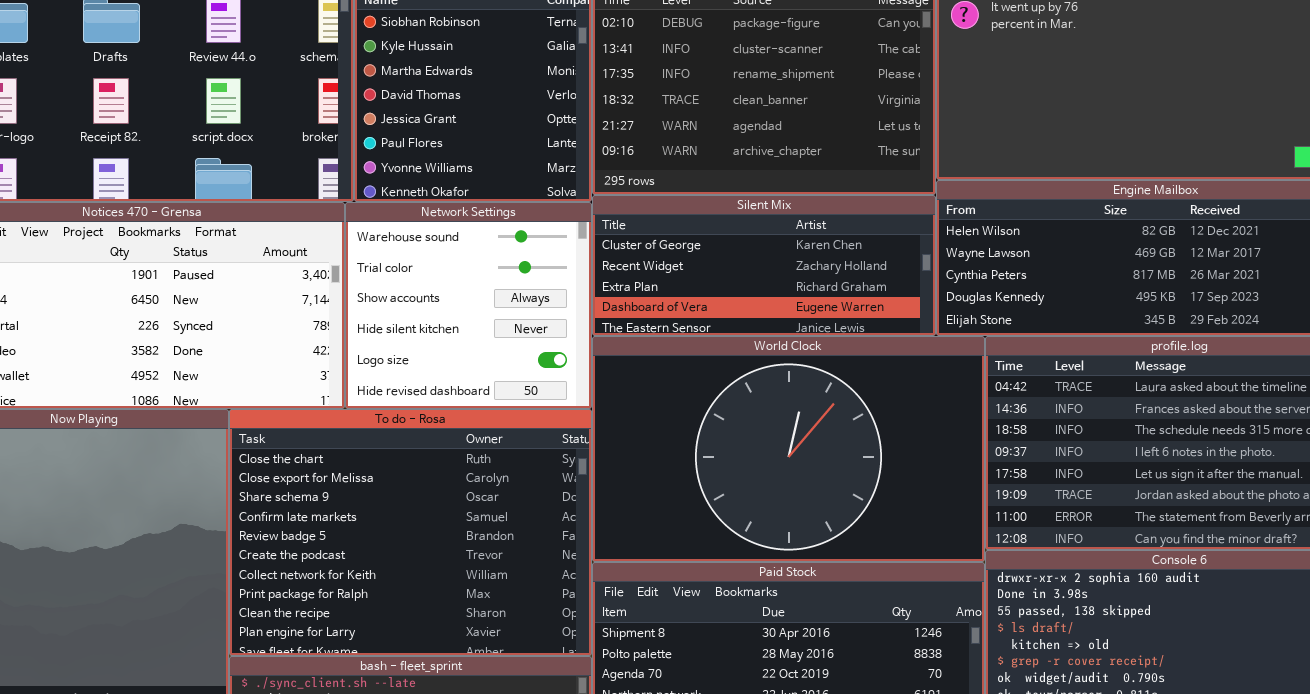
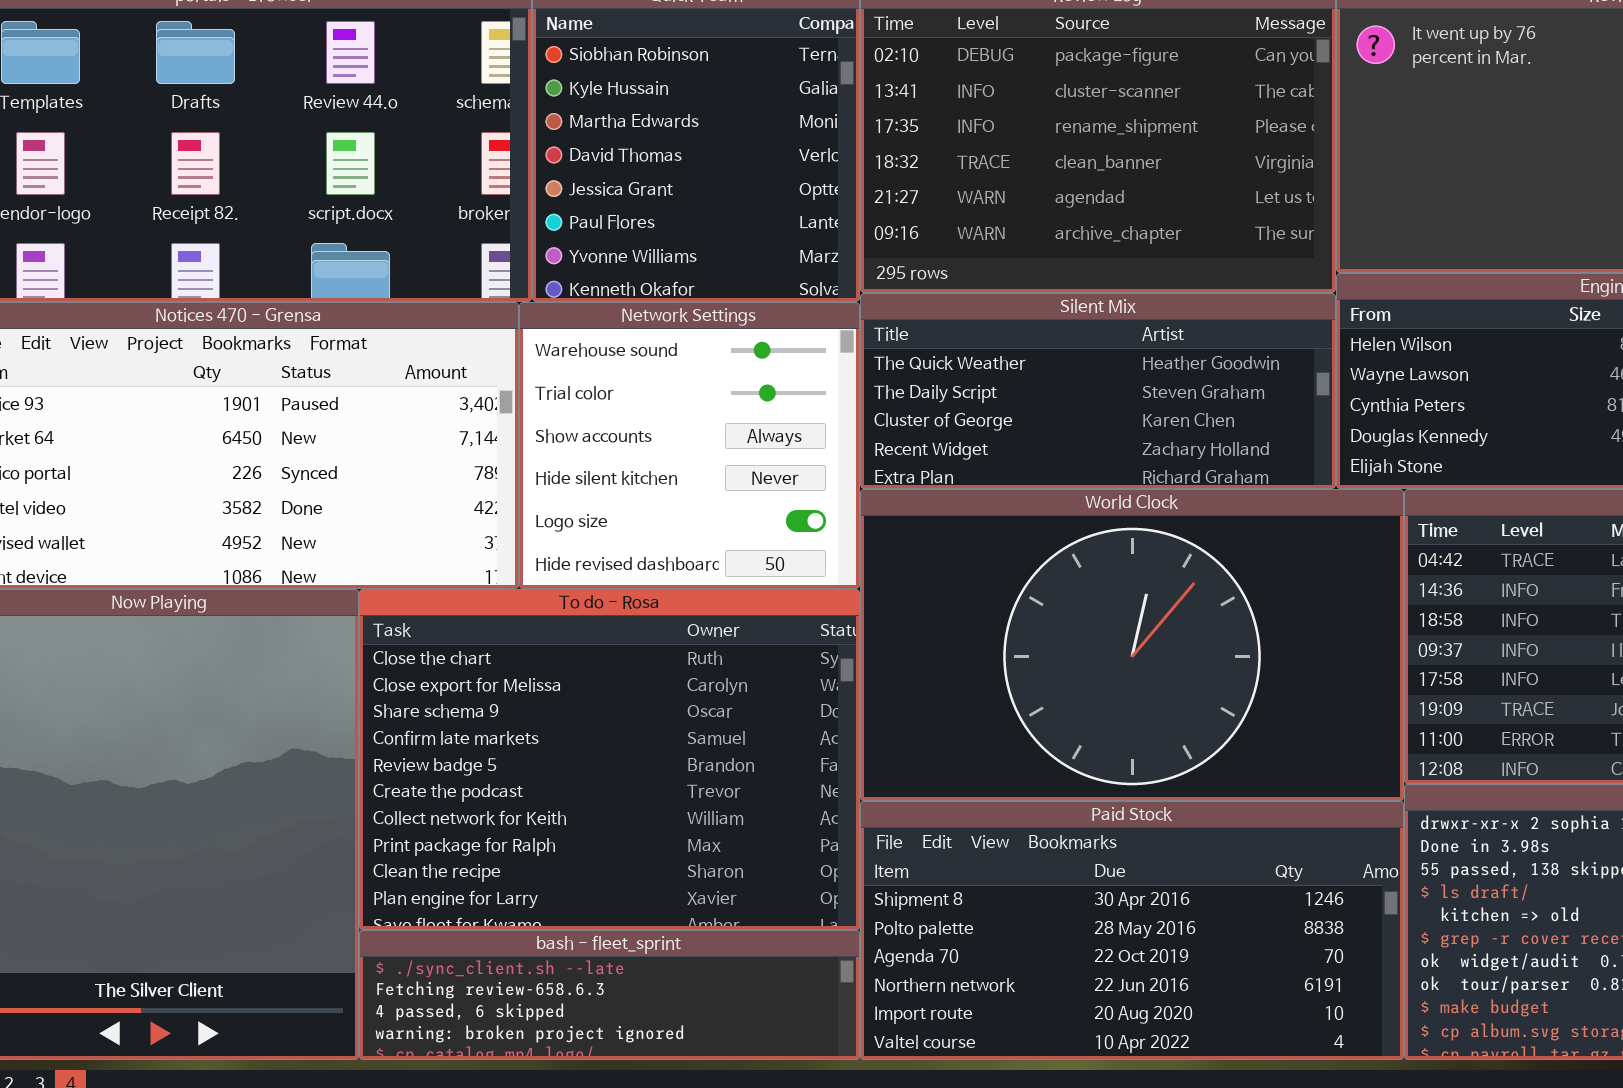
Silent Mix: [592,195,936,336] -> [860,293,1336,489], scrolled up 2 rows

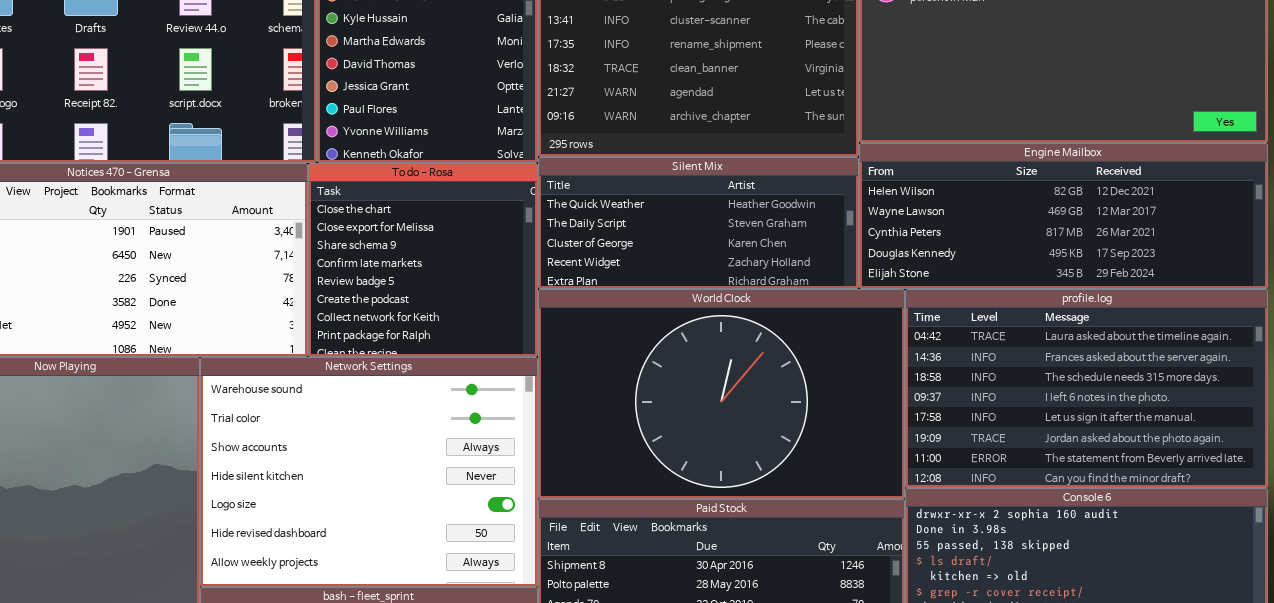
Network Settings: [519,302,860,589] -> [200,357,538,587], moved, resized
To do - Rosa: [359,589,860,930] -> [308,163,538,357], moved, resized

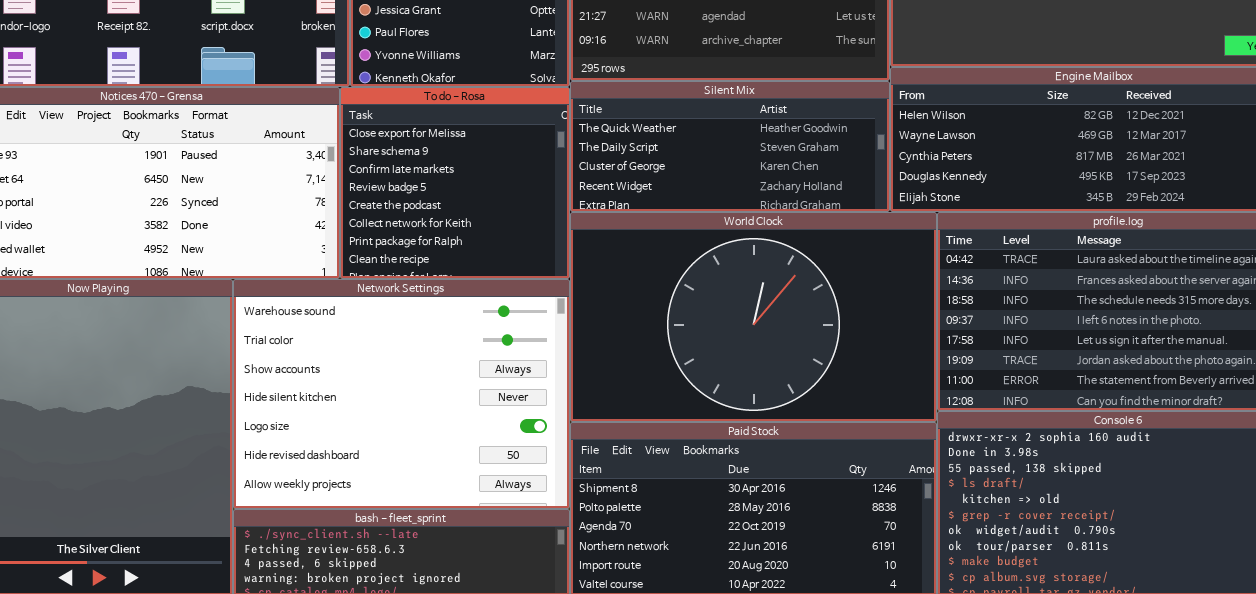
To do - Rosa: [308,163,538,357] -> [340,87,570,279], scrolled down 1 row

